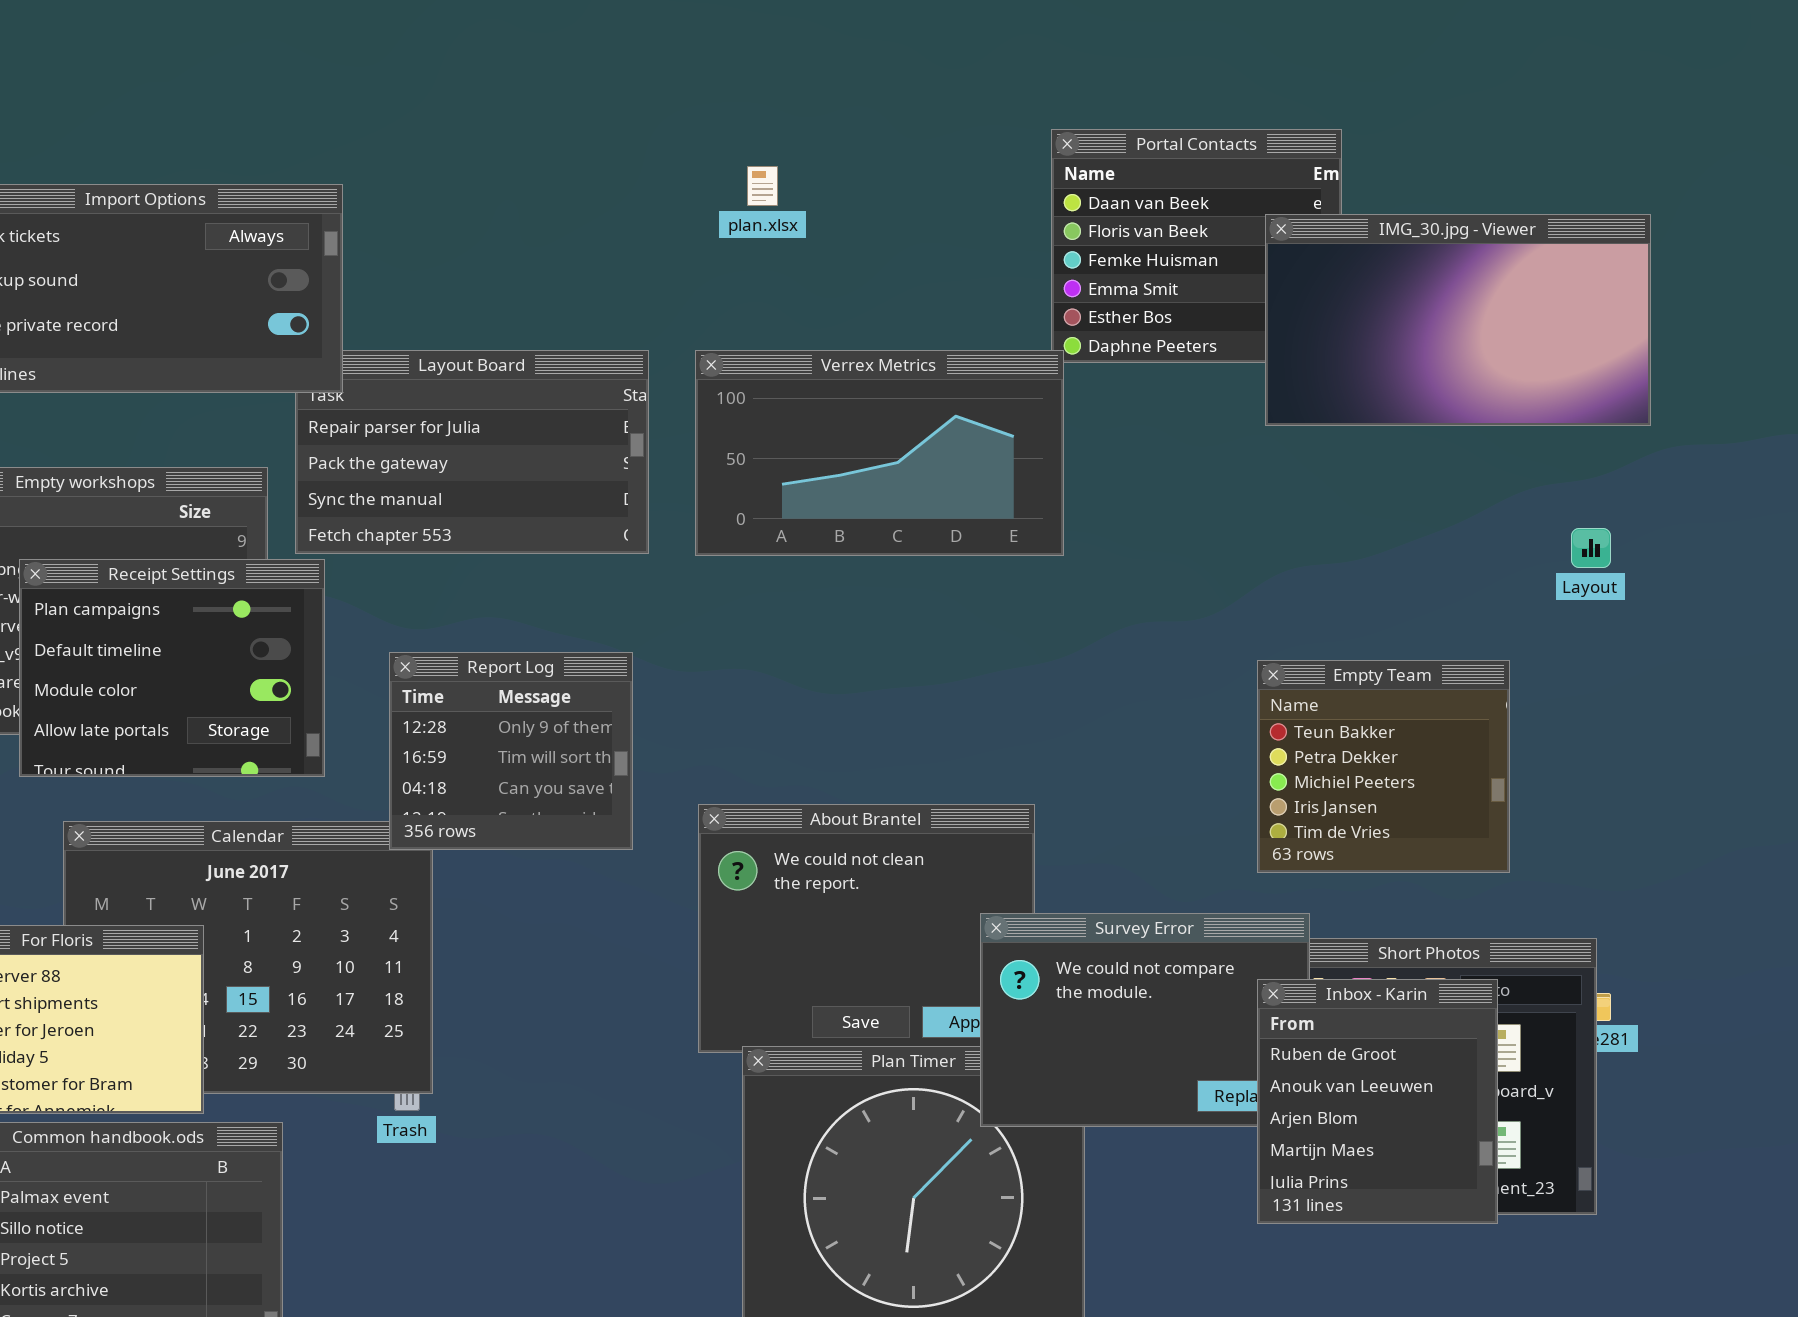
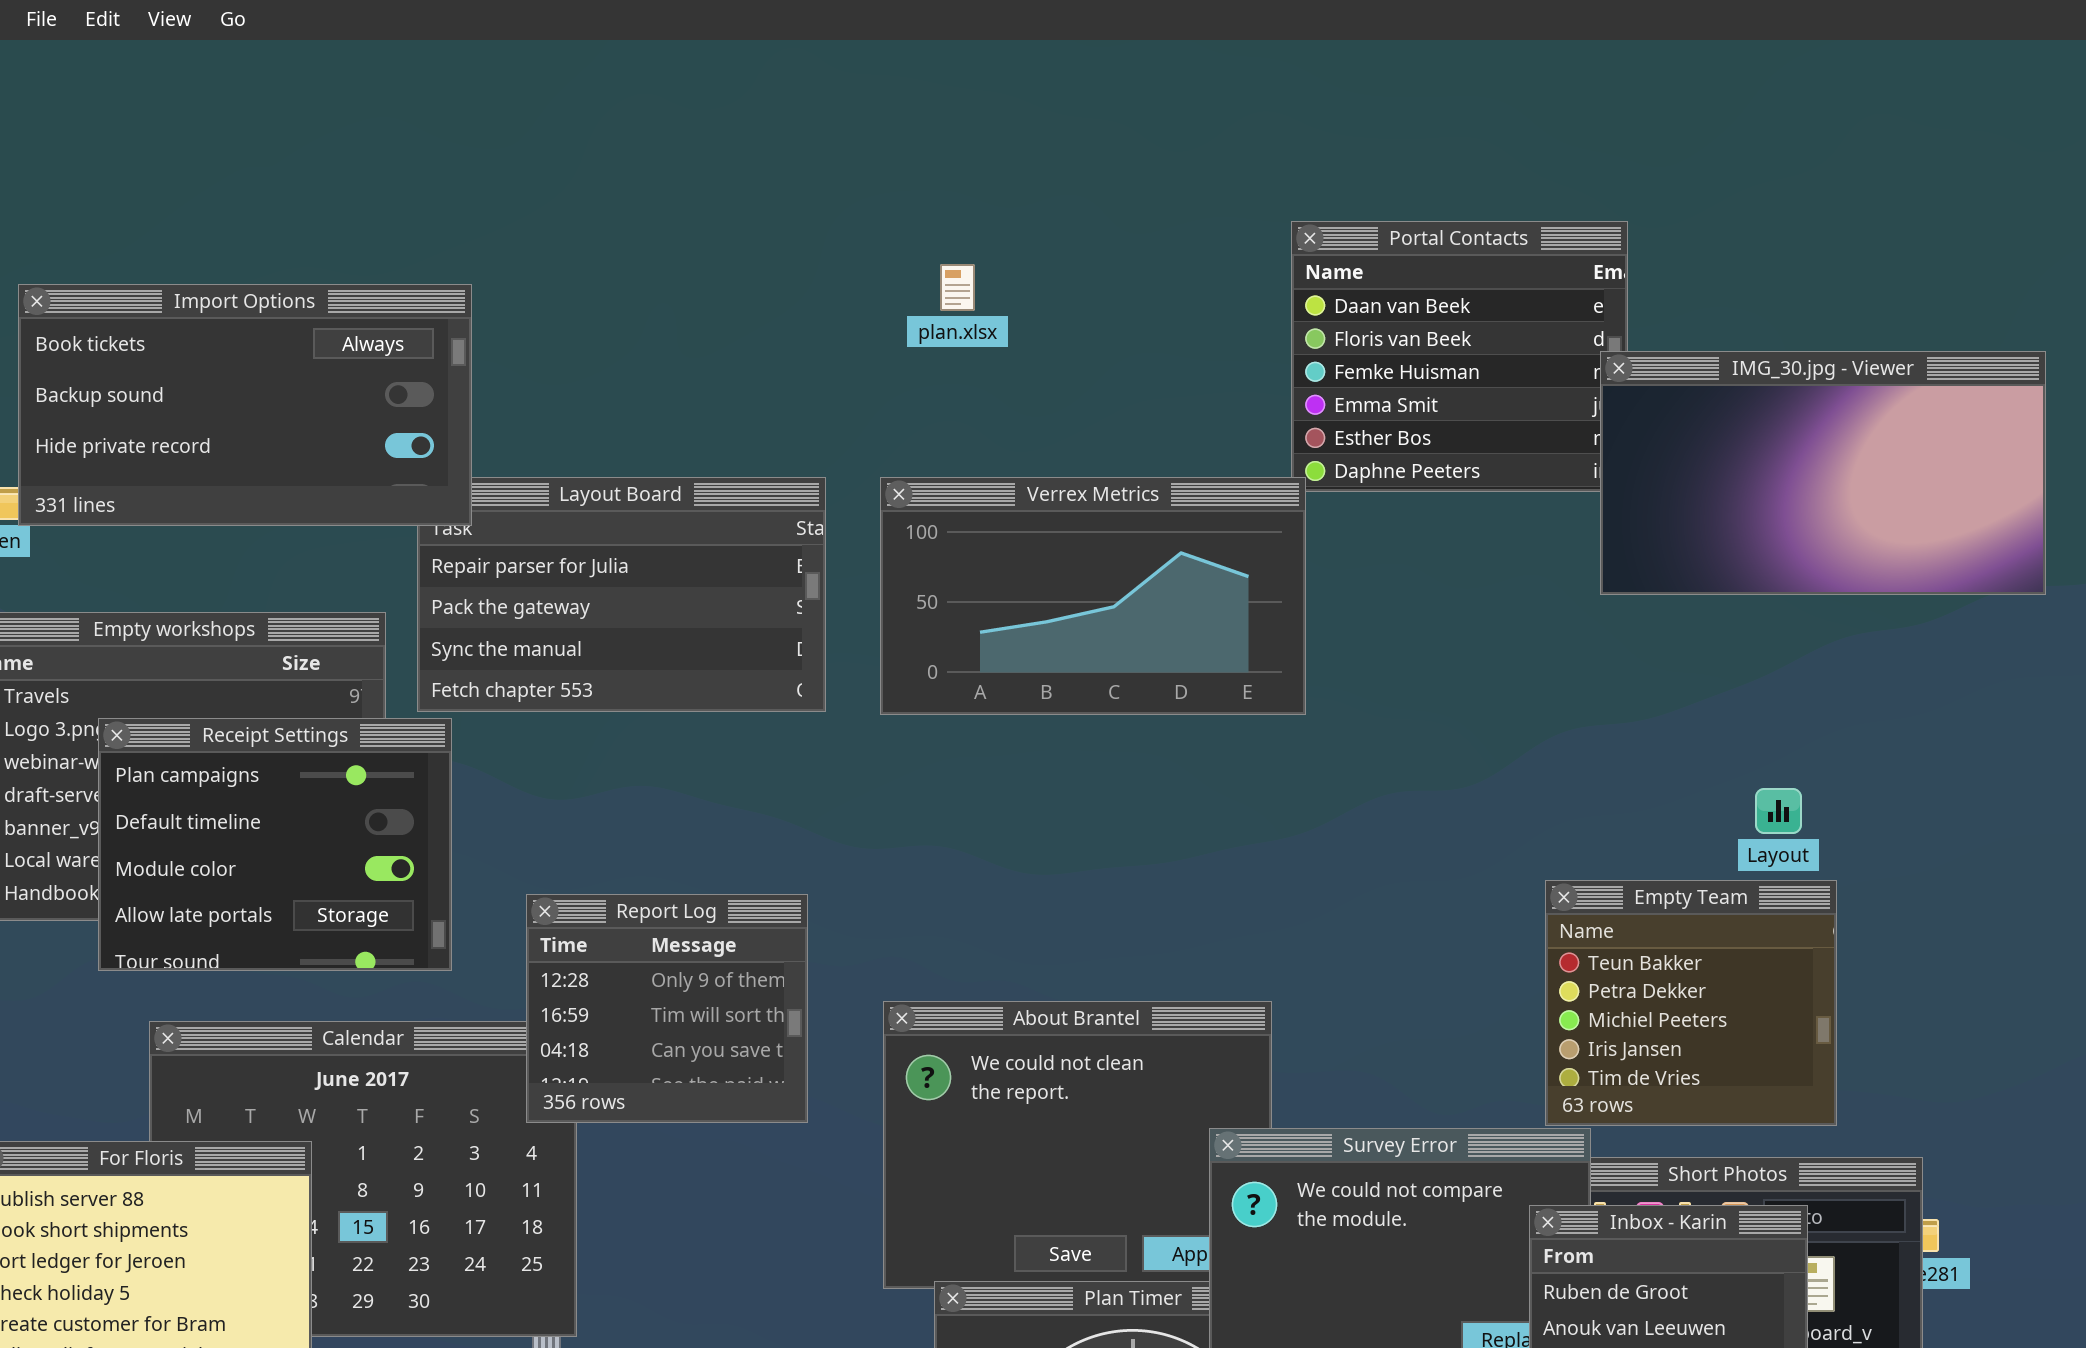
IMG_30.jpg - Viewer: [1265,214,1651,426] -> [1600,351,2046,595], moved
Layout: [1571,528,1611,568] -> [1755,788,1802,834], moved
Report Log: [389,652,633,850] -> [526,894,808,1123], moved
Empty Team: [1257,660,1510,873] -> [1545,880,1837,1126], moved

